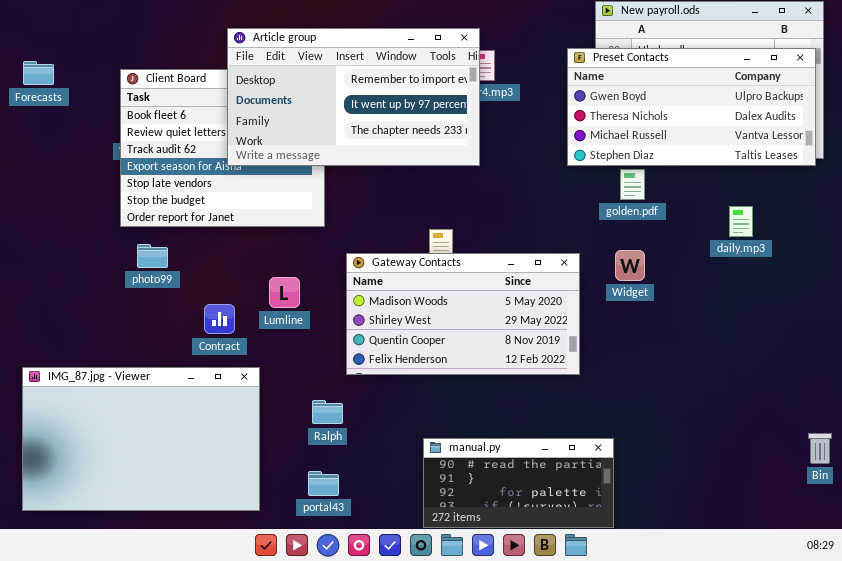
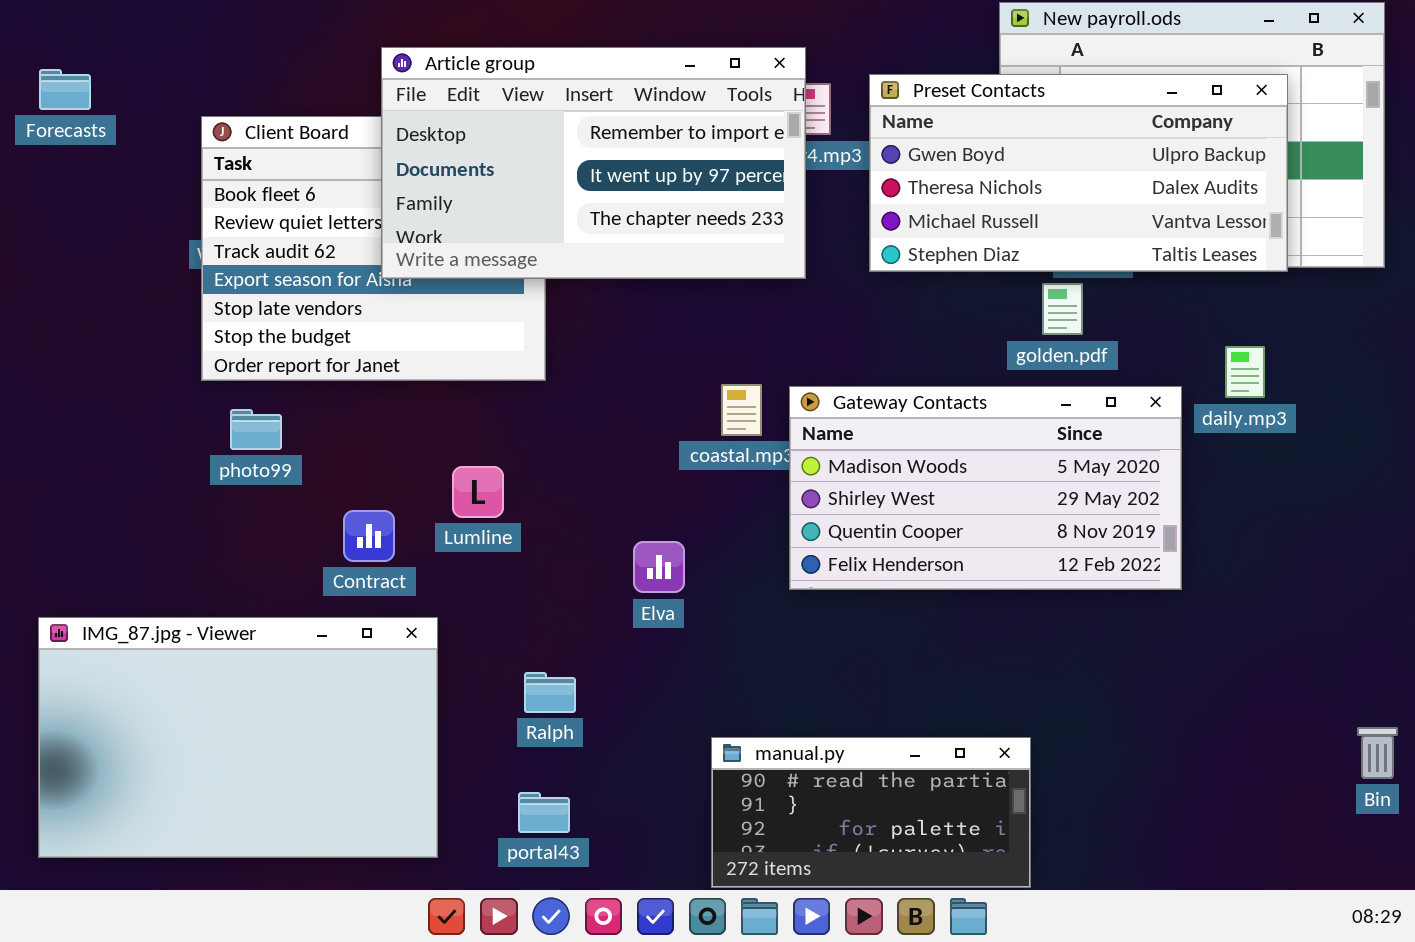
Preset Contacts: [567,48,816,166] -> [869,74,1288,272], moved
Forecasts: [23,61,54,85] -> [39,69,91,110], moved
Gateway Contacts: [346,253,580,375] -> [789,386,1182,590], moved

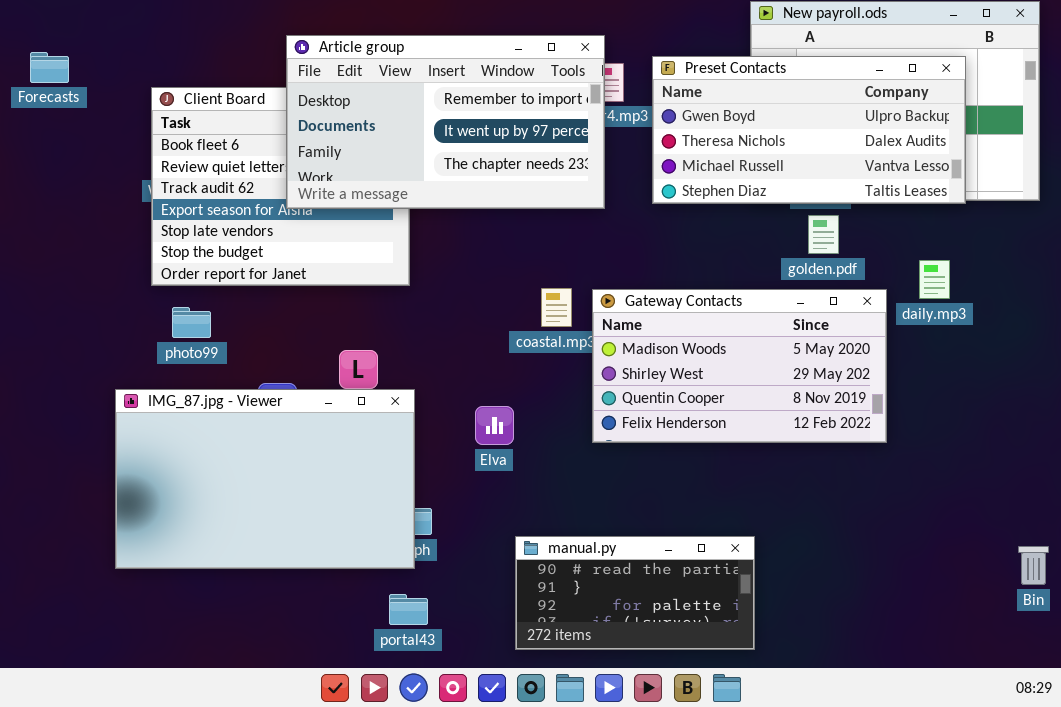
golden.pdf: [1042,283,1083,335] -> [808,215,839,254], moved
IMG_87.jpg - Viewer: [38,617,438,858] -> [115,389,415,569], moved
manual.py: [711,737,1031,888] -> [515,536,755,650], moved

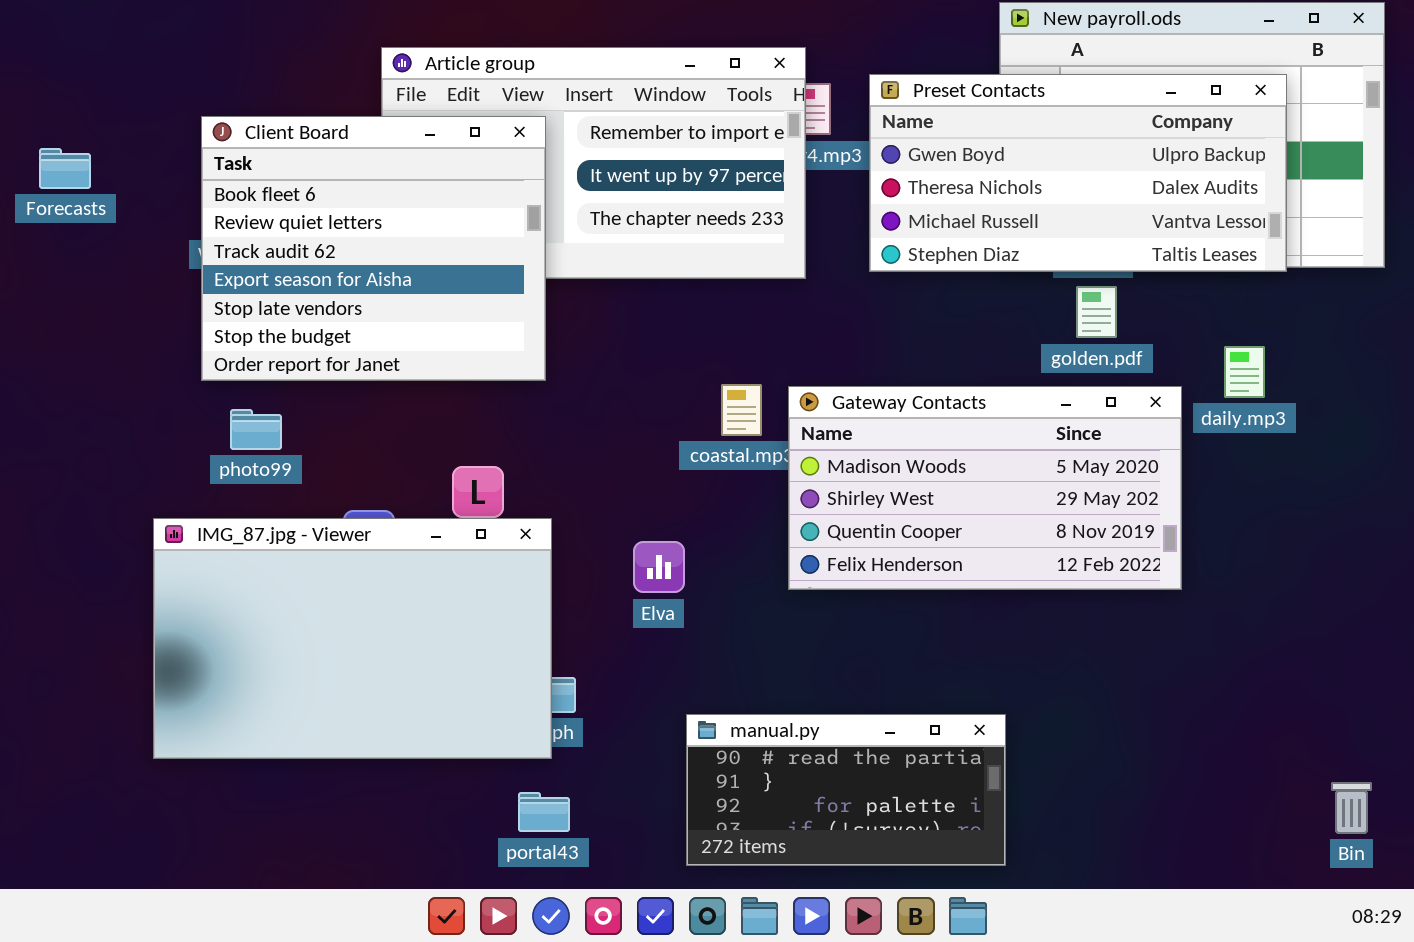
Forecasts: [30,52,69,83] -> [39,148,91,189], moved
Client Board: [151,87,410,286] -> [201,116,546,381], raised
Bin: [1018,546,1049,585] -> [1331,782,1372,834], moved

